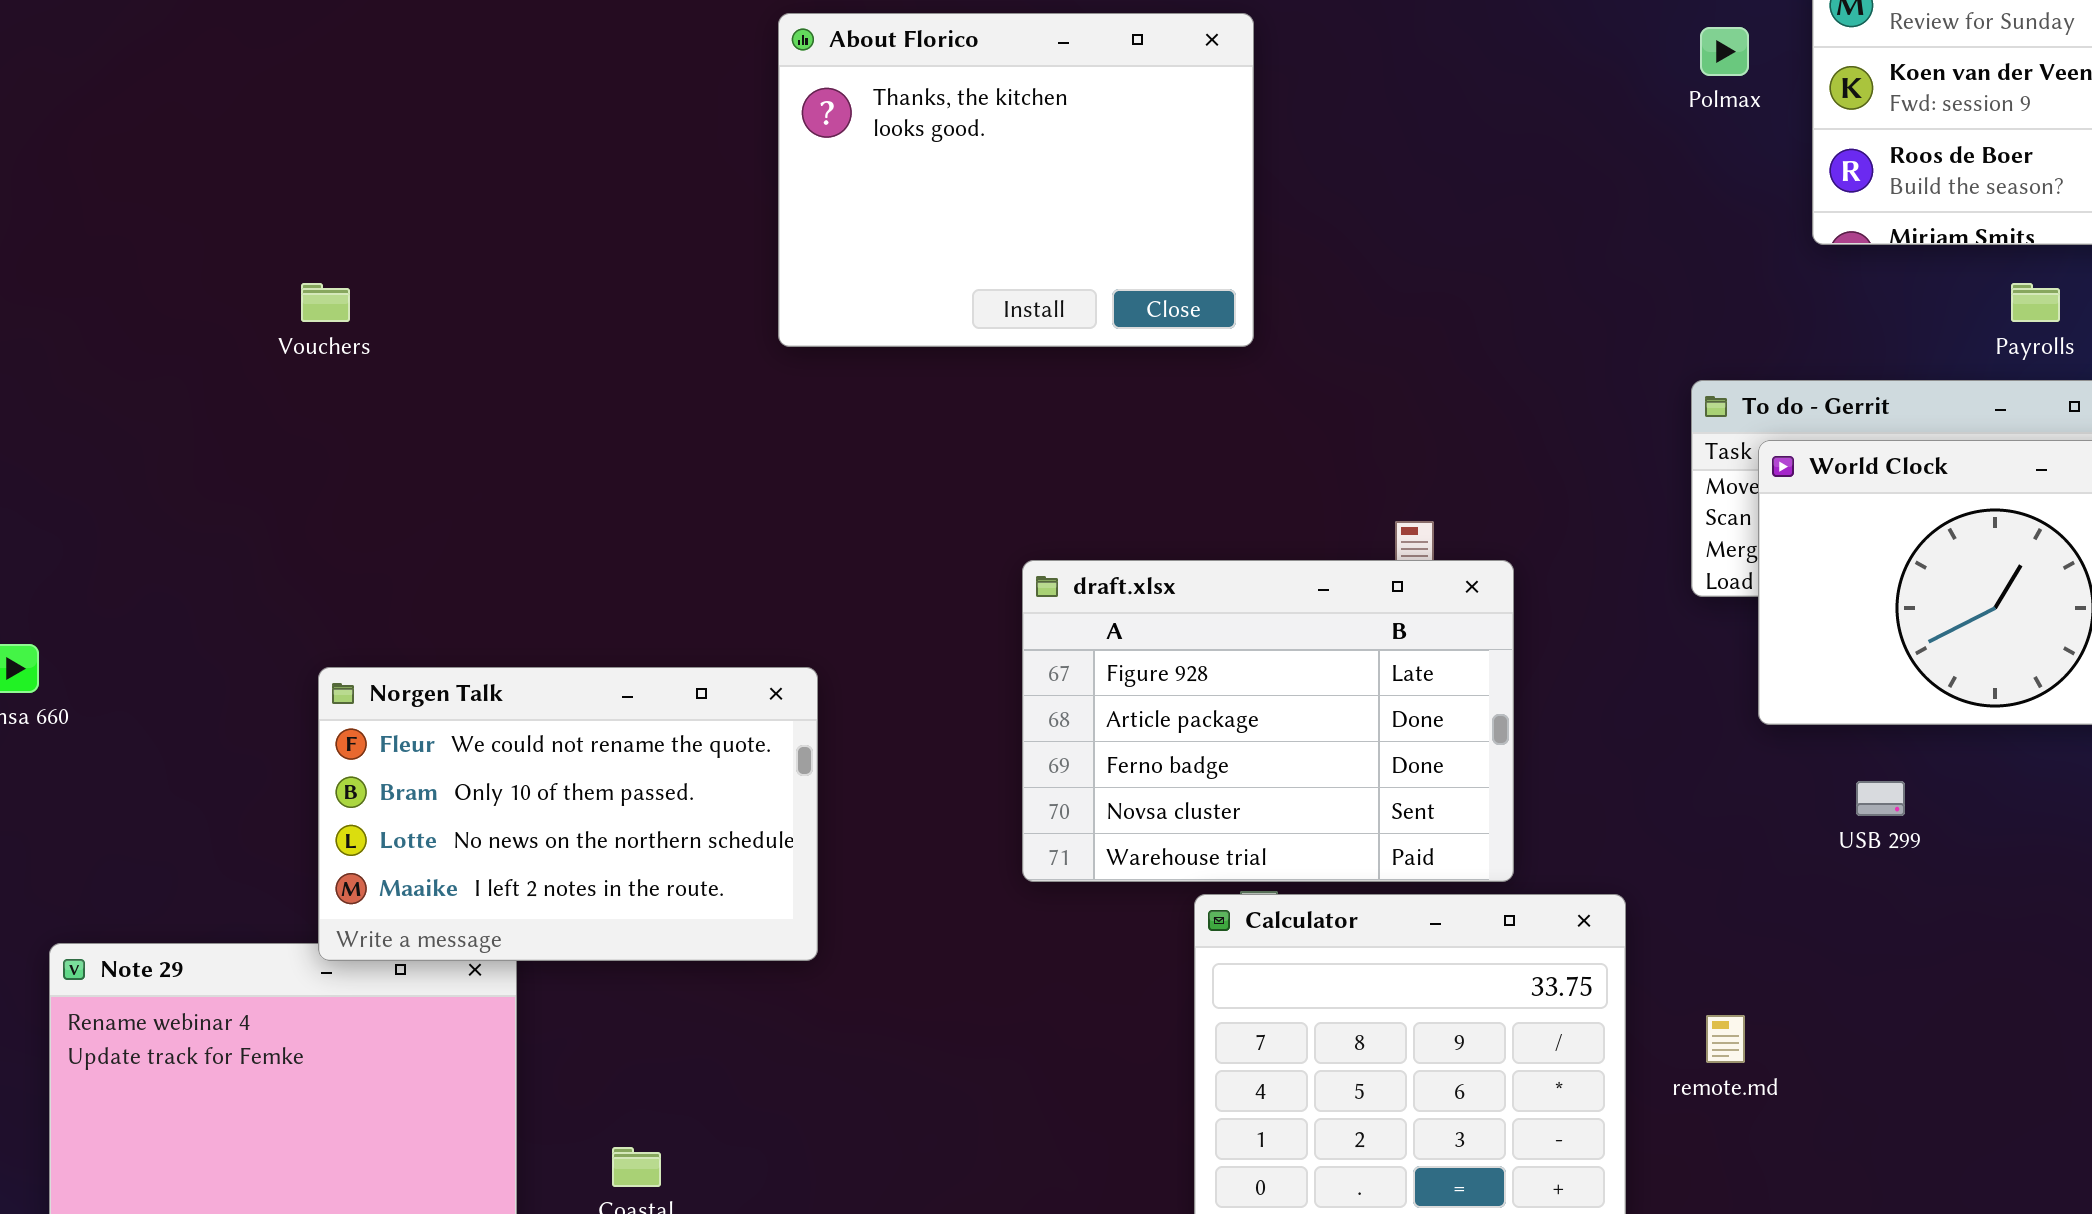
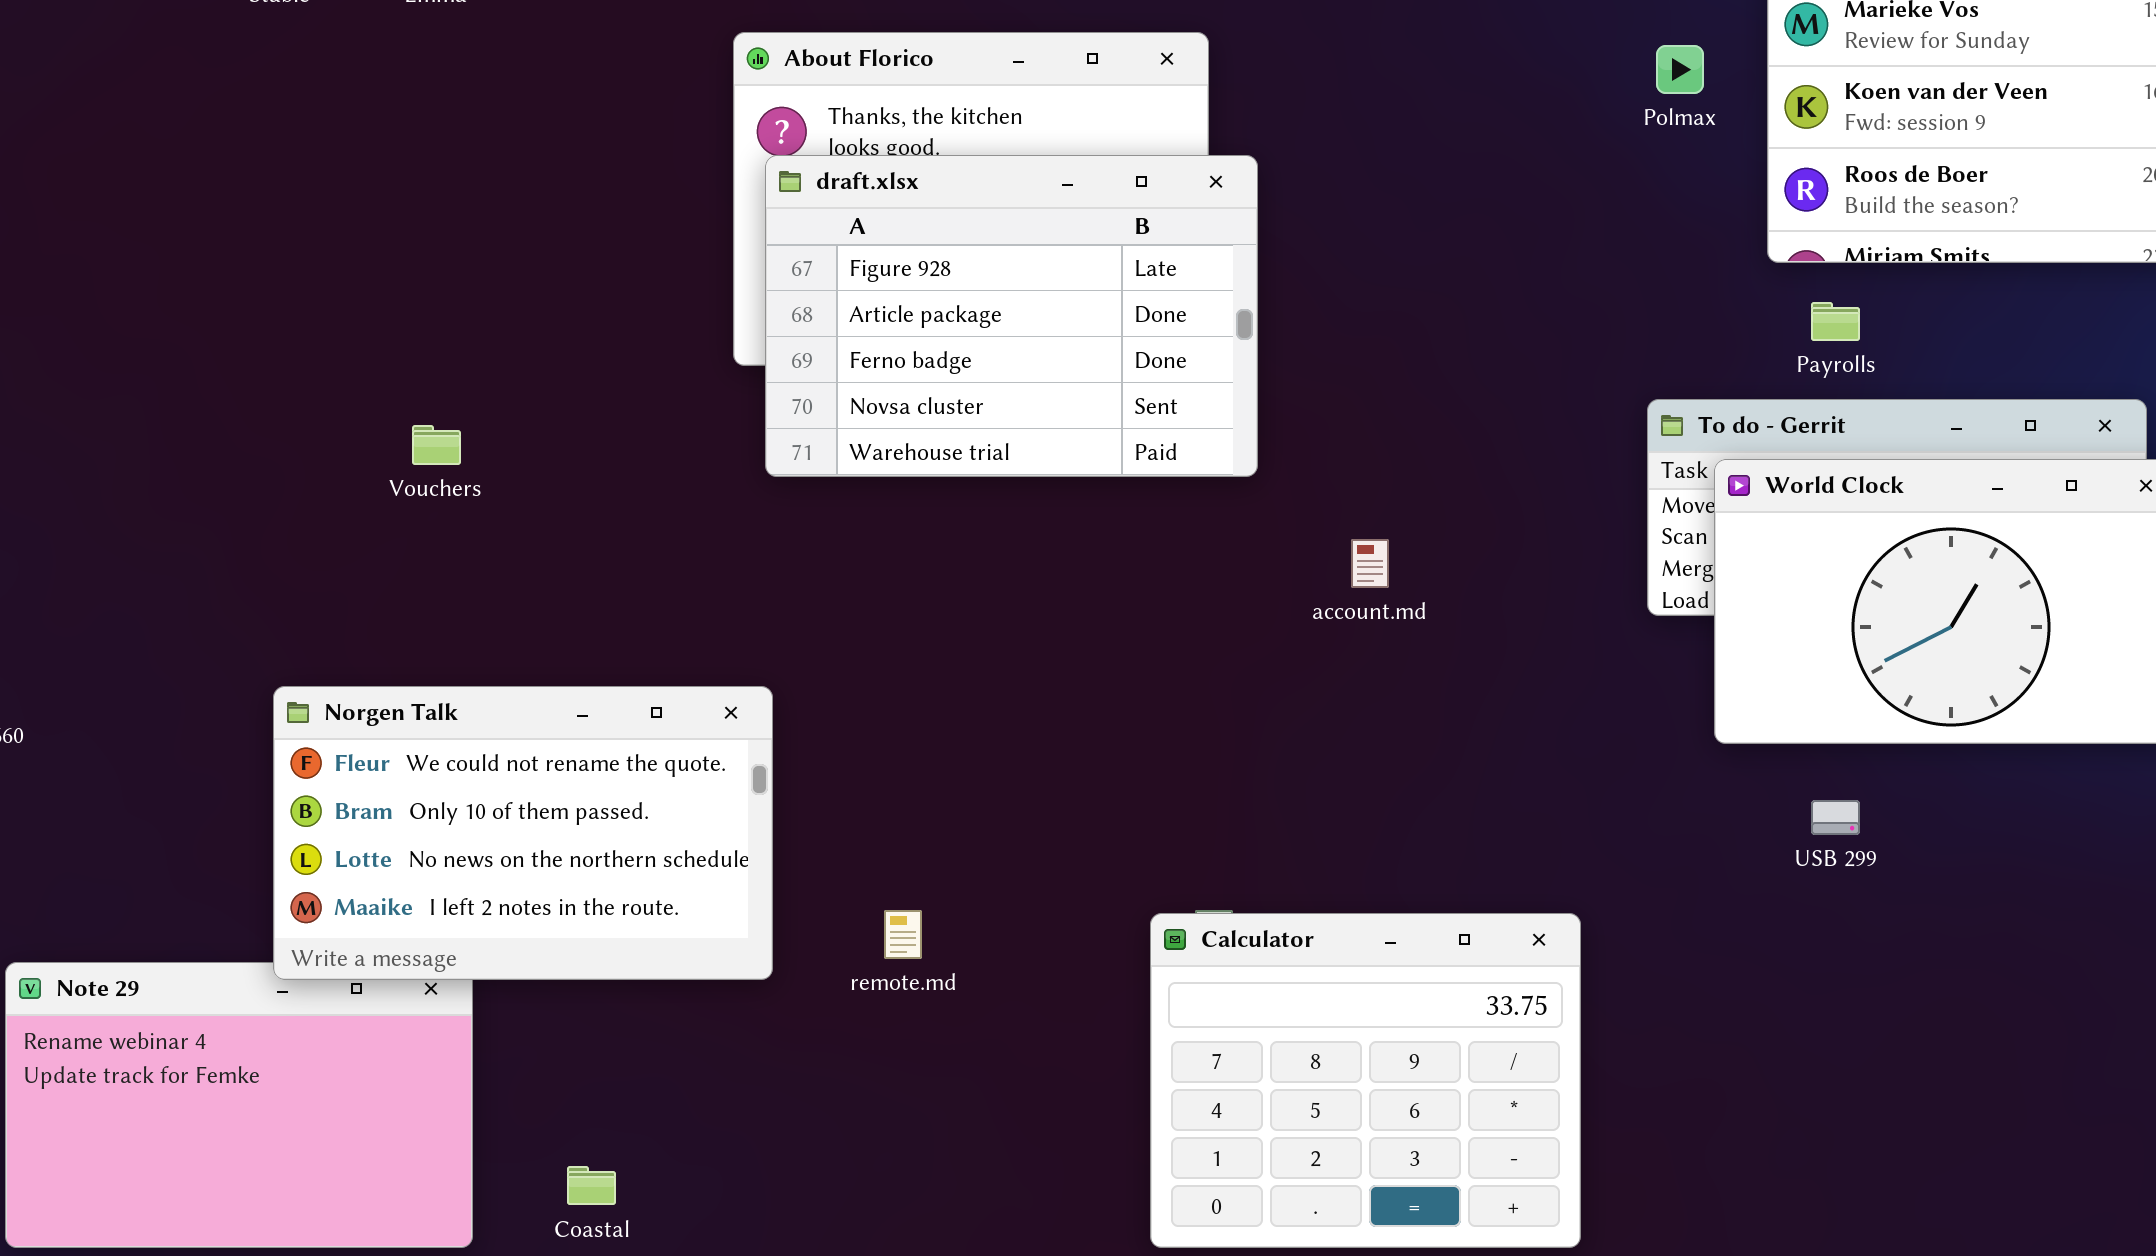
Vouchers: [301,283,350,322] -> [412,425,461,465], moved
Payrolls: [2011,283,2060,322] -> [1811,302,1860,341], moved
draft.xlsx: [1022,560,1514,882] -> [765,155,1258,477], moved
remote.md: [1706,1015,1745,1063] -> [884,910,922,959], moved

